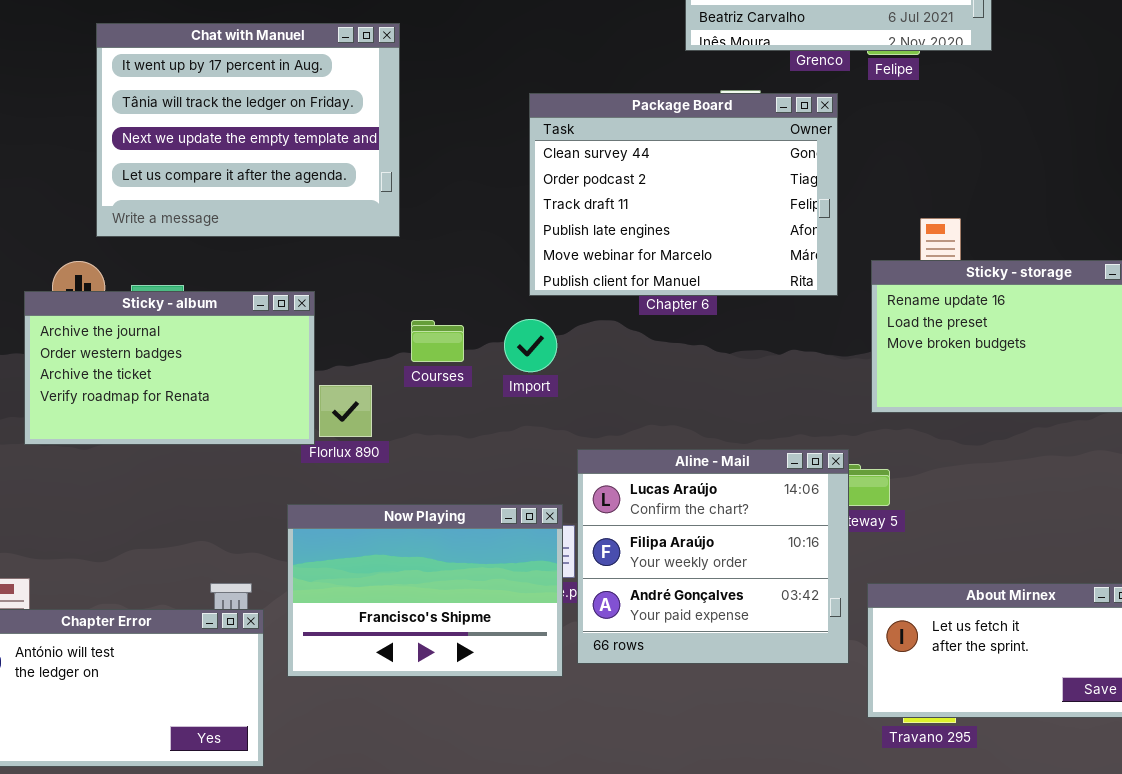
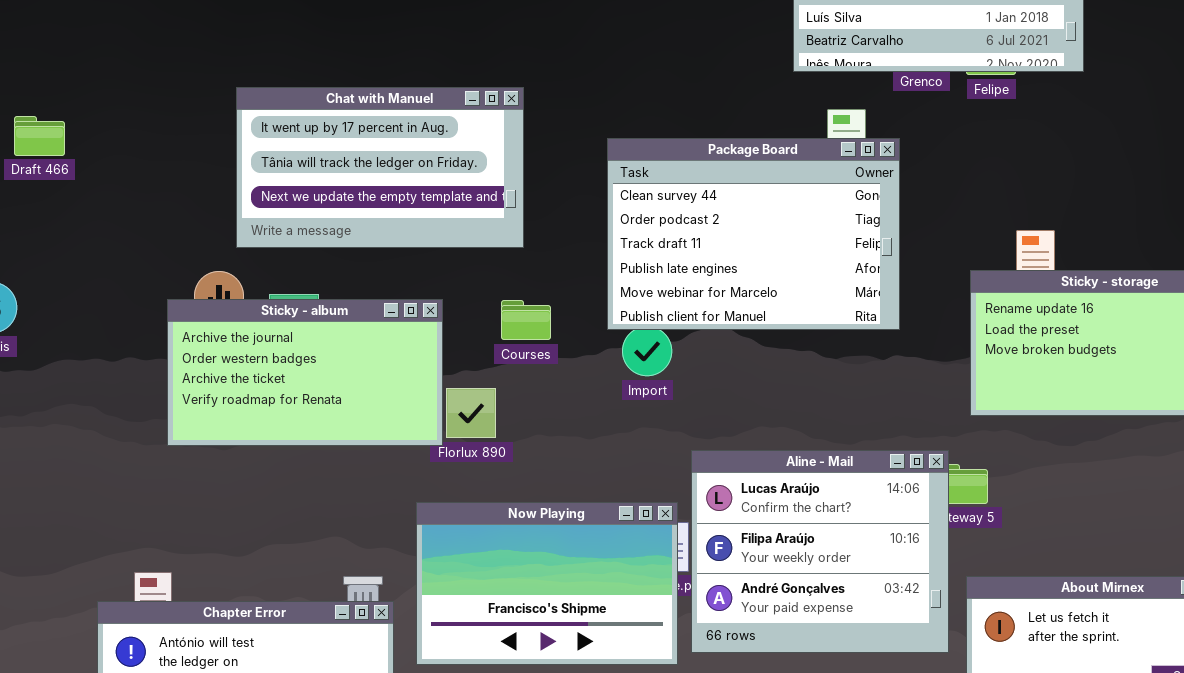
Chat with Manuel: [96,23,400,237] -> [236,87,524,248], resized
Package Board: [529,93,838,296] -> [607,138,900,330], moved
Courses: [411,320,464,362] -> [501,300,551,340], moved

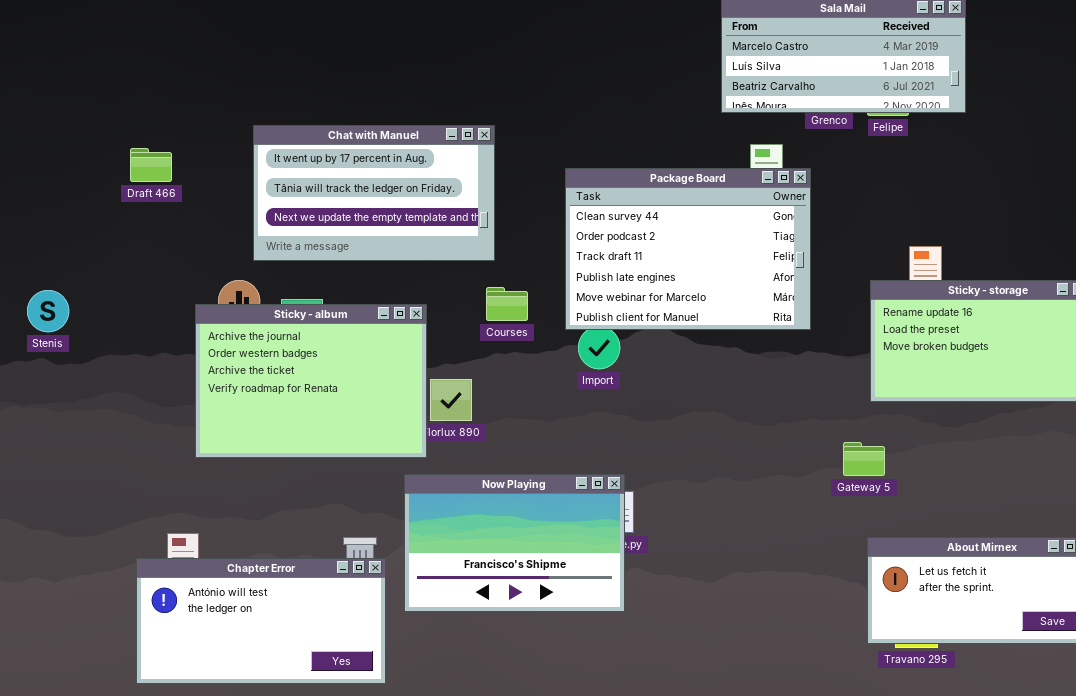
Draft 466: [14,116,65,156] -> [130,148,172,182], moved
Sticky - album: [167,299,443,446] -> [195,304,427,458], resized
Courses: [501,300,551,340] -> [486,287,528,321], moved
Aline - Mail: [691,450,949,653] -> none, closed

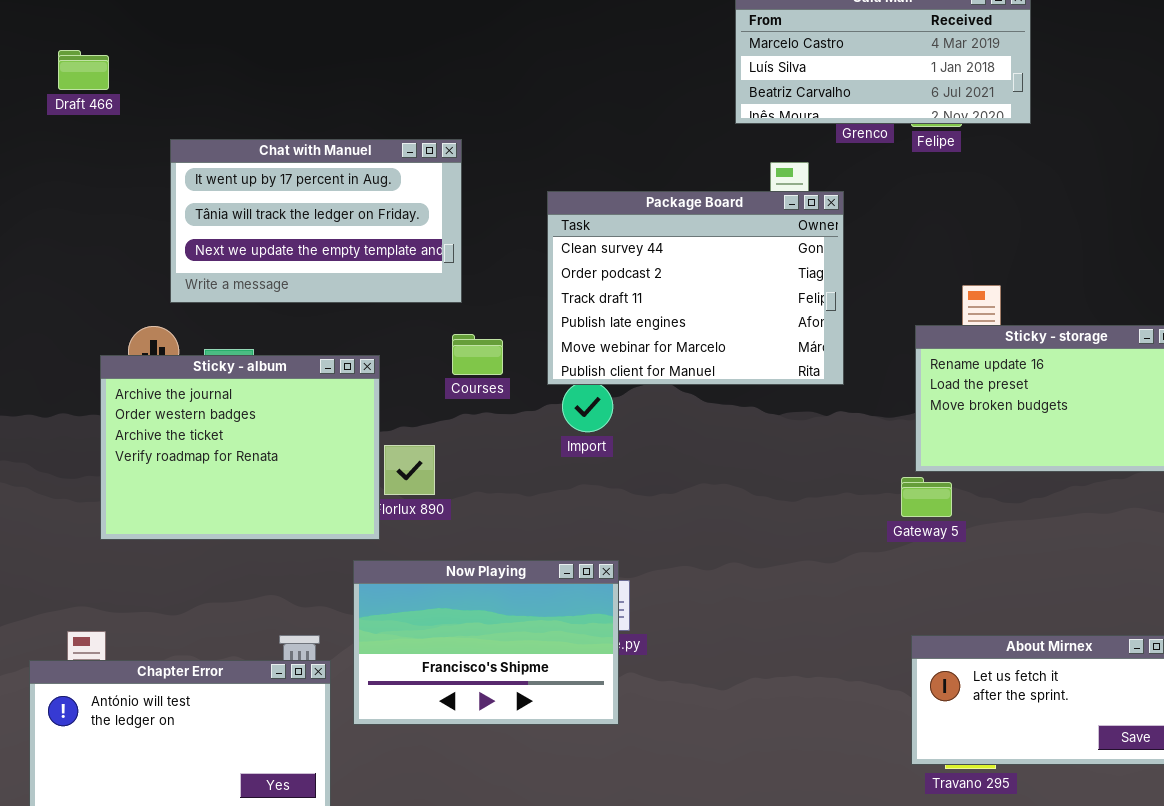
Draft 466: [130,148,172,182] -> [58,50,109,90], moved
Gateway 5: [843,442,885,476] -> [901,477,952,517], moved

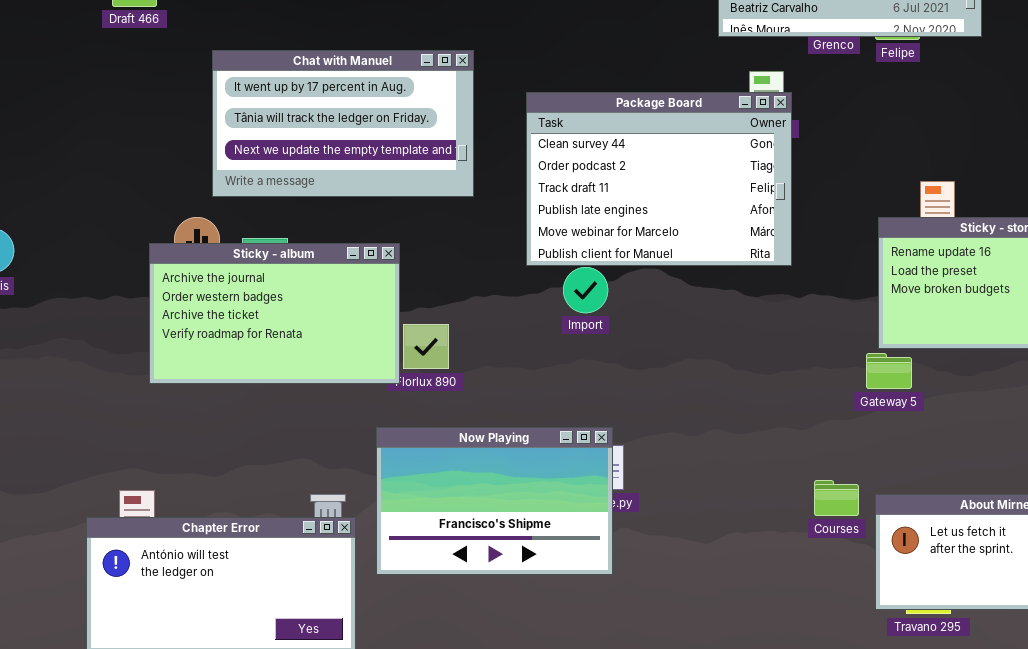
Package Board: [547,191,844,385] -> [526,92,792,266], moved
Courses: [452,334,503,375] -> [814,480,859,516], moved
Sticky - album: [100,355,380,540] -> [149,243,400,384], resized

